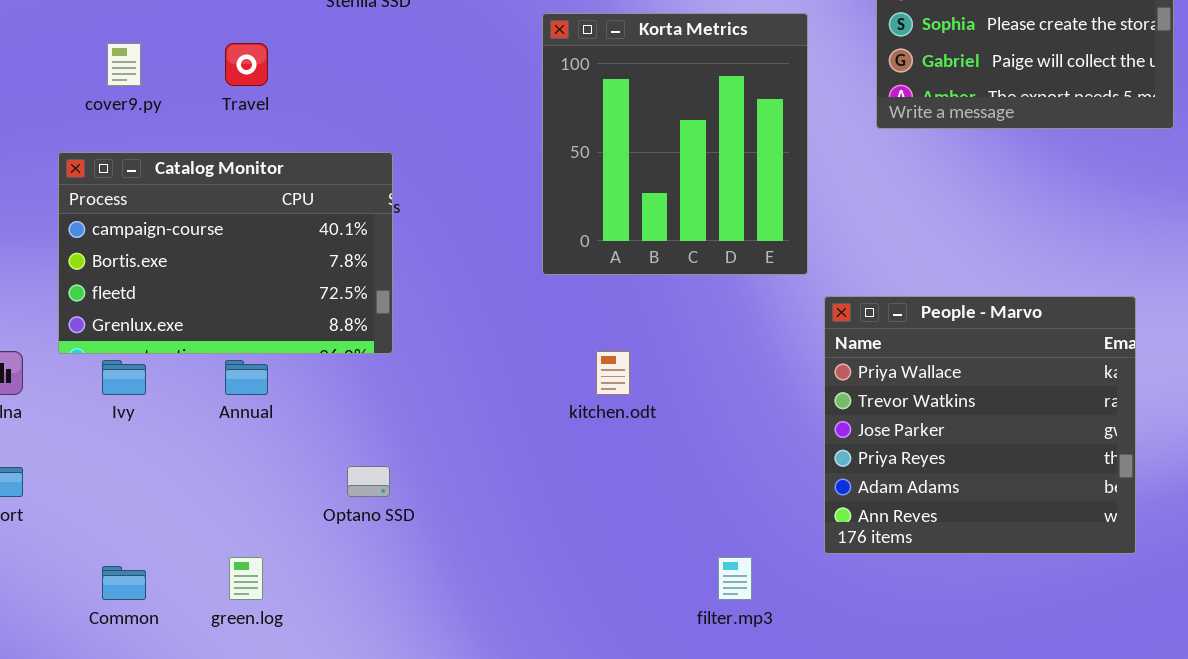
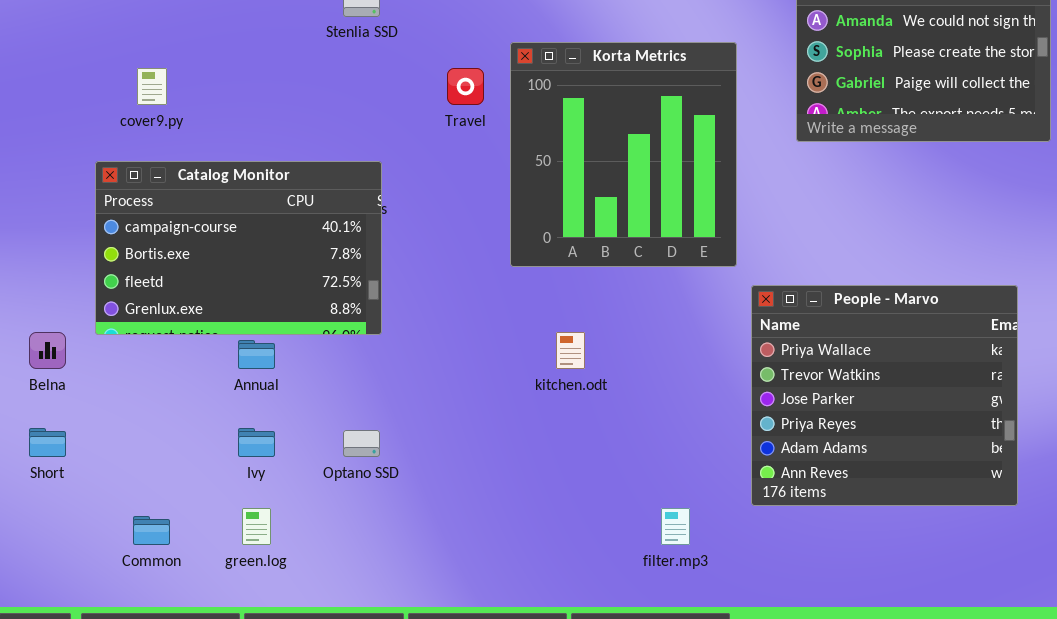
Travel: [225,43,268,86] -> [447,68,484,105], moved
Ivy: [102,360,146,395] -> [238,428,275,457], moved

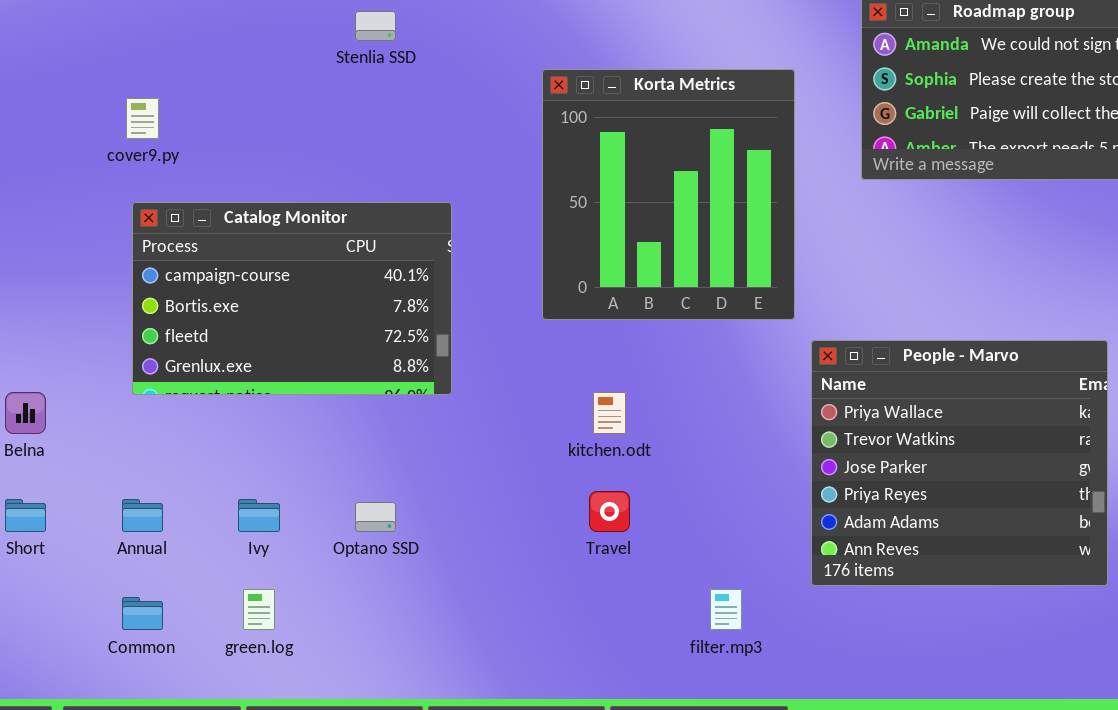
Travel: [447,68,484,105] -> [589,491,630,532], moved
Catalog Monitor: [95,161,382,335] -> [132,202,452,395], moved
Annual: [238,340,275,369] -> [122,499,163,532], moved

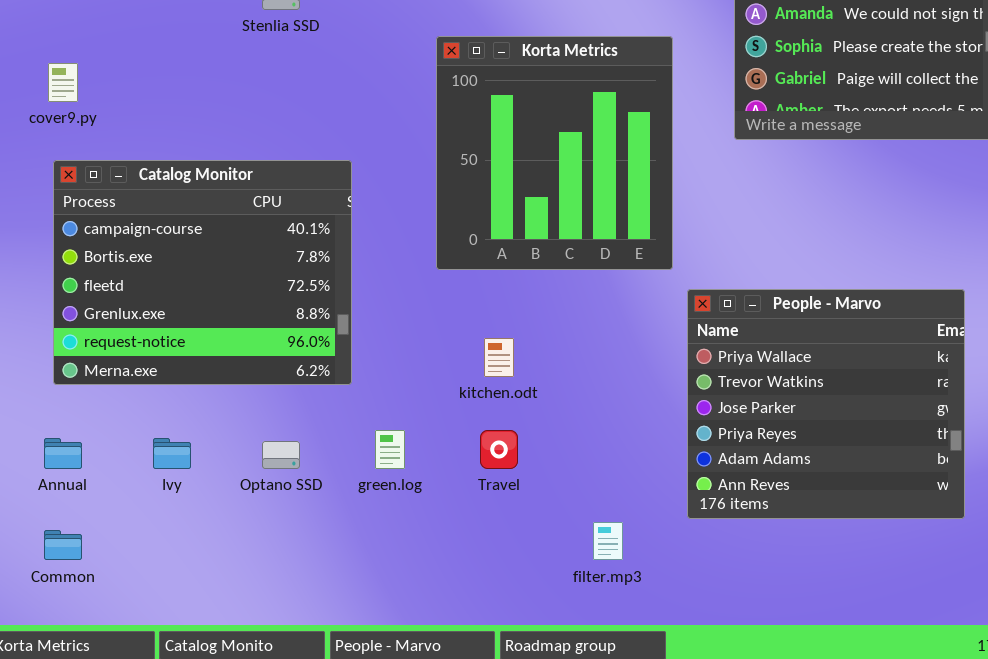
Catalog Monitor: [132,202,452,395] -> [53,160,352,385], resized
green.log: [243,589,275,630] -> [375,430,405,469], moved

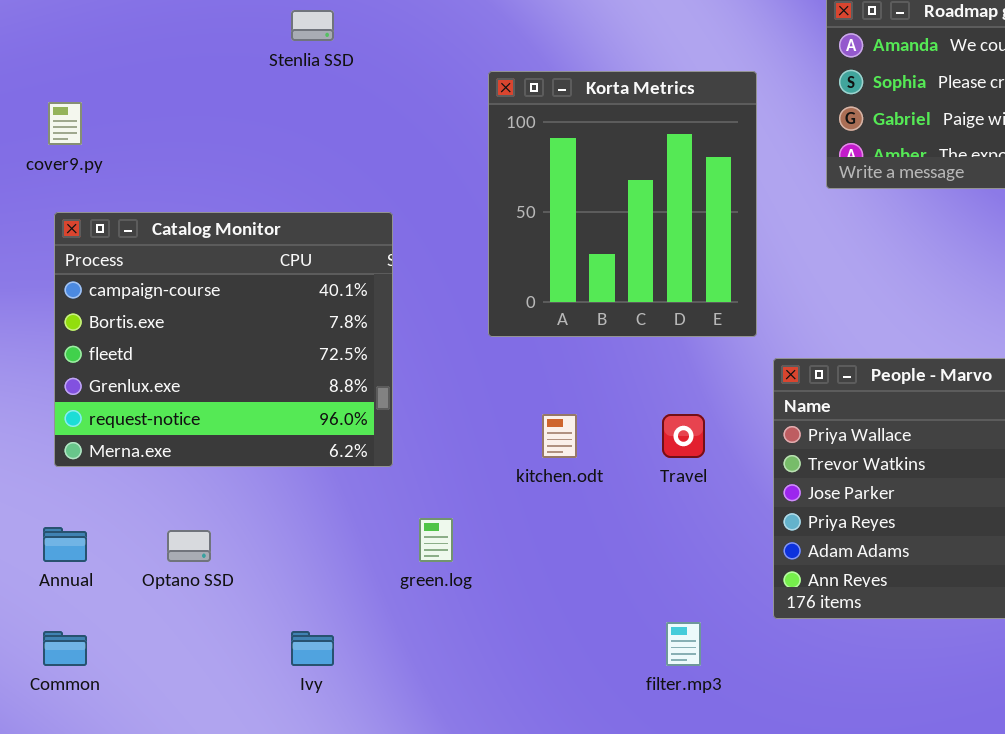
Travel: [480,430,518,469] -> [662,414,705,458], moved
Ivy: [153,438,191,469] -> [291,631,334,666], moved
Optano SSD: [262,441,300,469] -> [167,530,211,562], moved

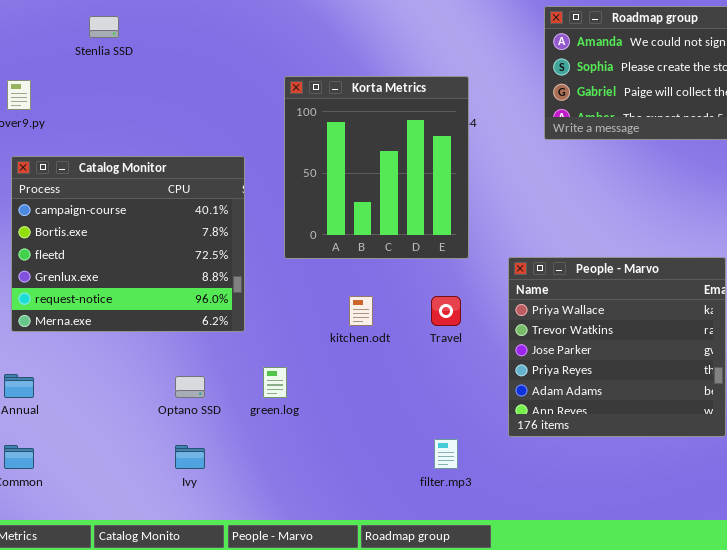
Stenlia SSD: [291,10,334,41] -> [89,16,119,38], moved
Korta Metrics: [488,71,757,337] -> [284,76,469,259], moved
Optano SSD: [167,530,211,562] -> [175,376,205,398], moved

